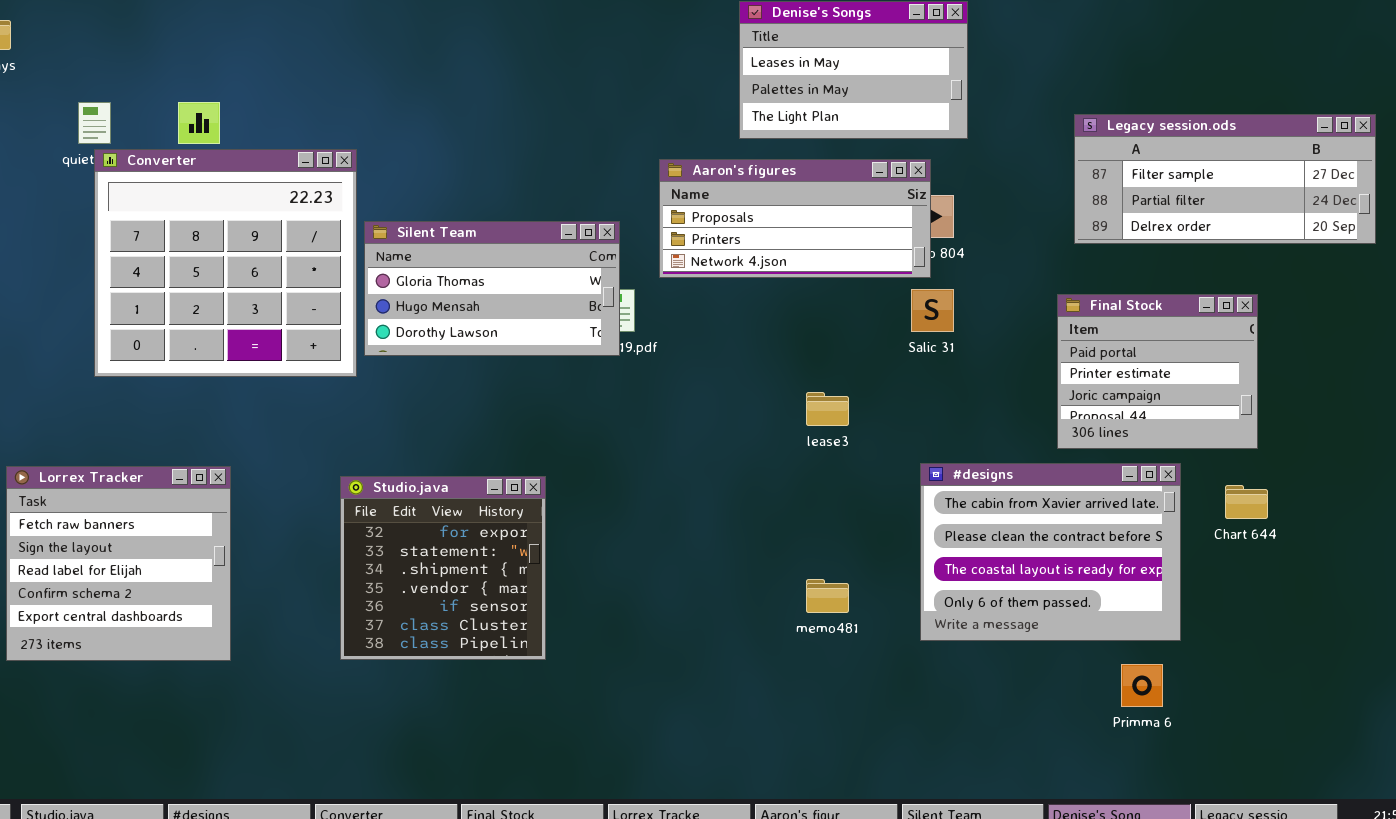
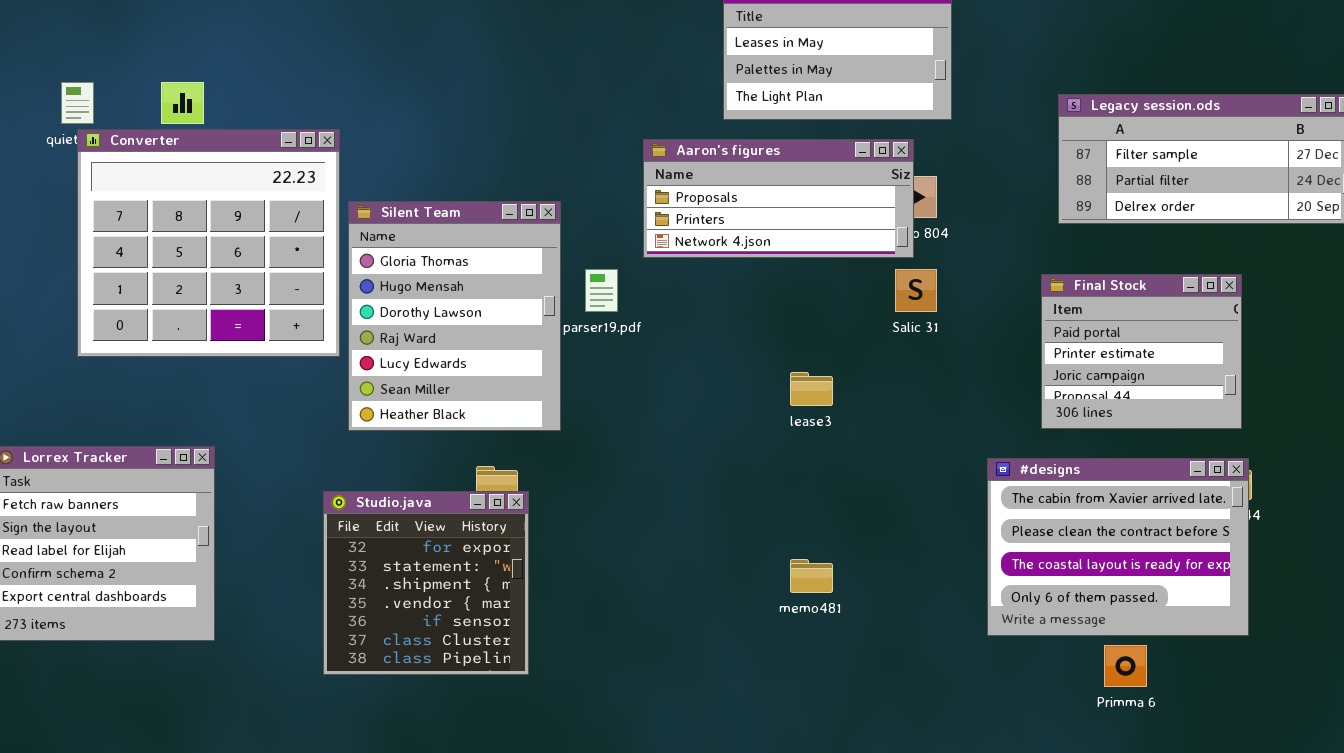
Silent Team: [364,221,620,356] -> [348,201,561,431], resized
#designs: [920,463,1181,641] -> [987,458,1249,636], moved
Studio.java: [340,476,546,660] -> [323,491,529,675], moved

